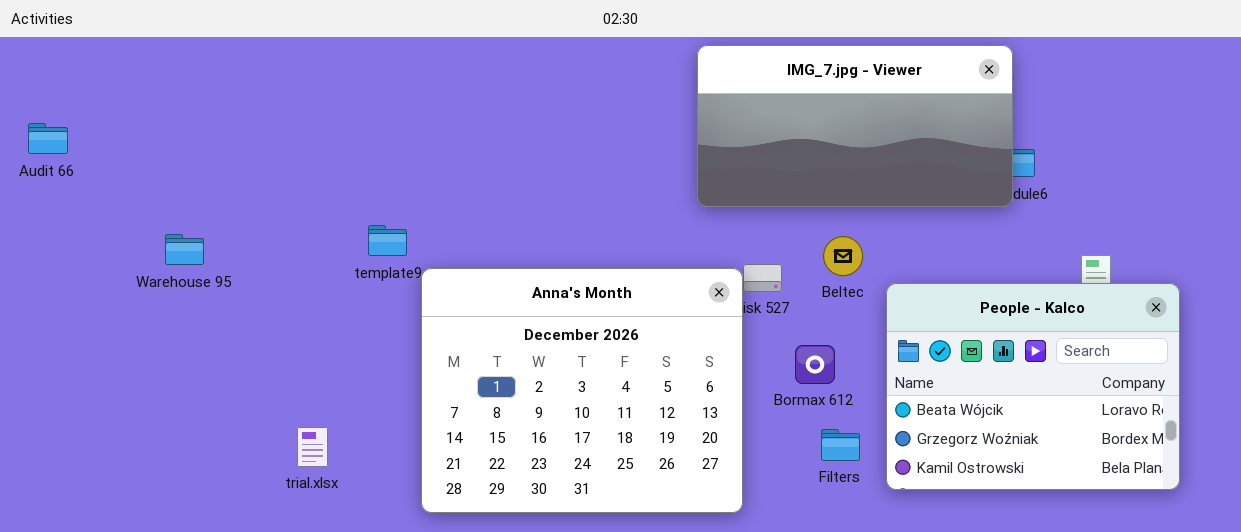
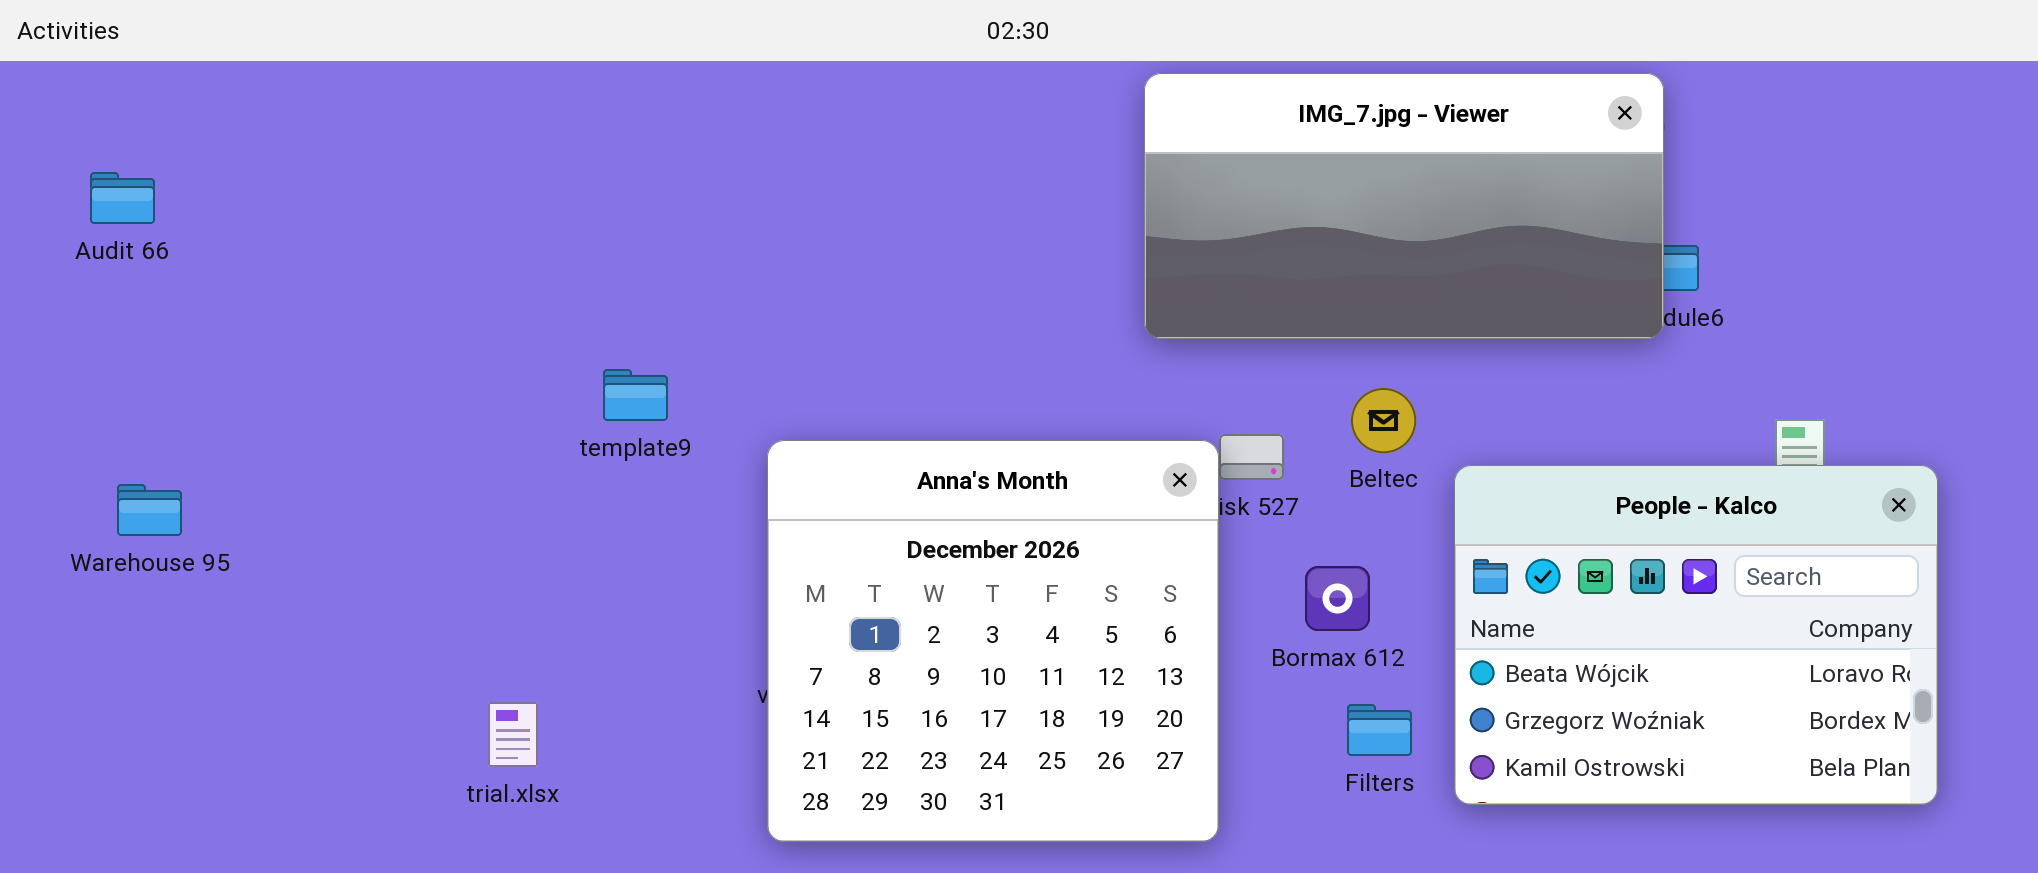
Audit 66: [28,123,68,154] -> [90,172,155,224], moved
Warehouse 95: [165,234,204,265] -> [117,484,182,536], moved
Anna's Month: [421,268,743,513] -> [767,440,1219,842], resized

